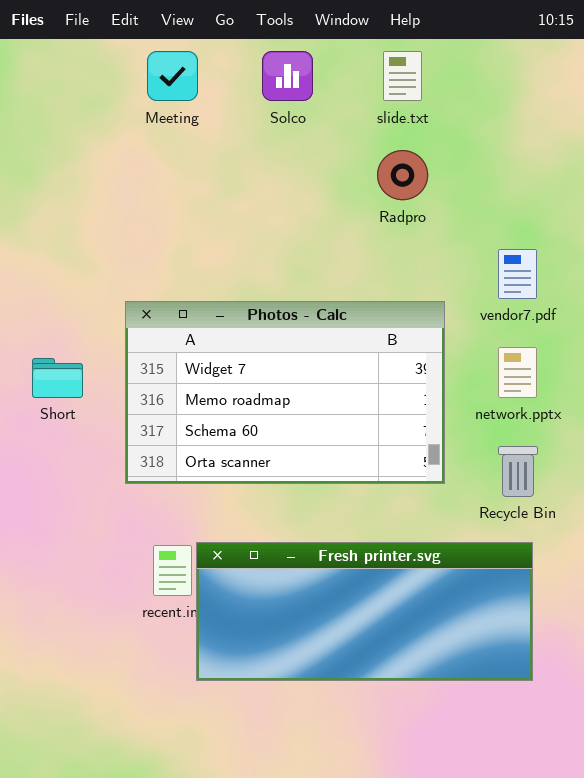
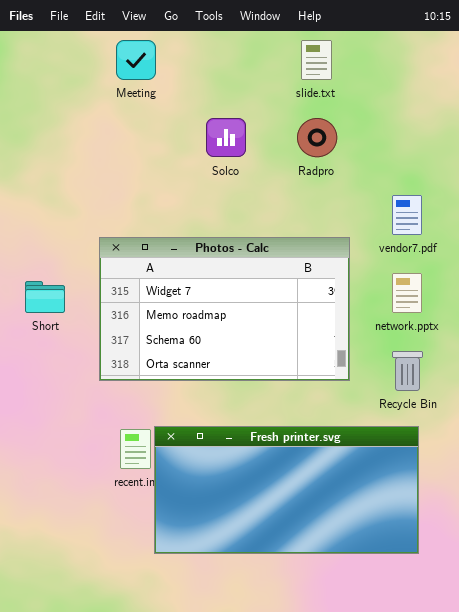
Solco: [262,51,313,101] -> [206,118,246,157], moved
Fresh printer.svg: [196,542,533,681] -> [154,426,419,554], resized

